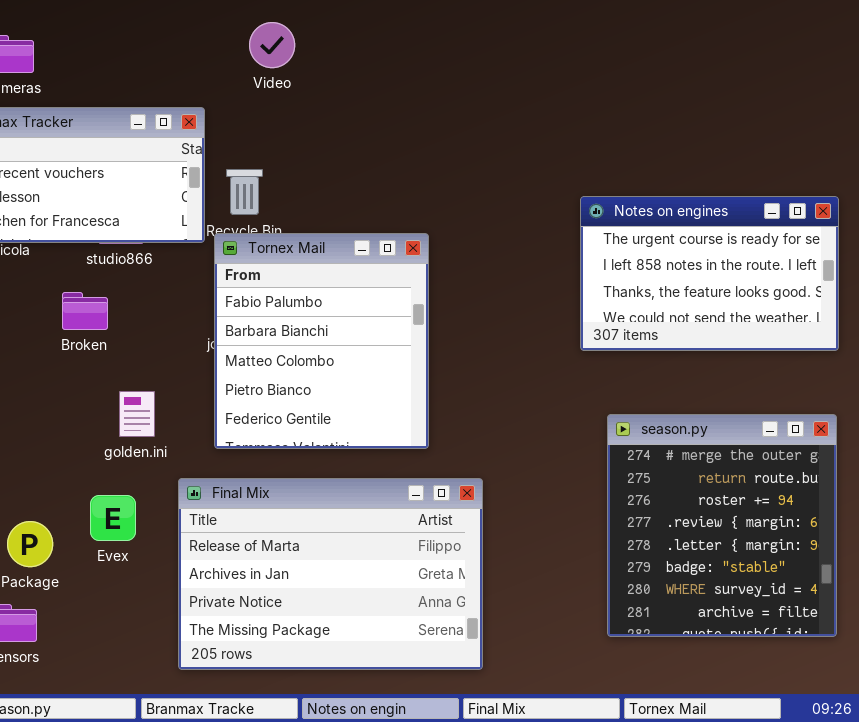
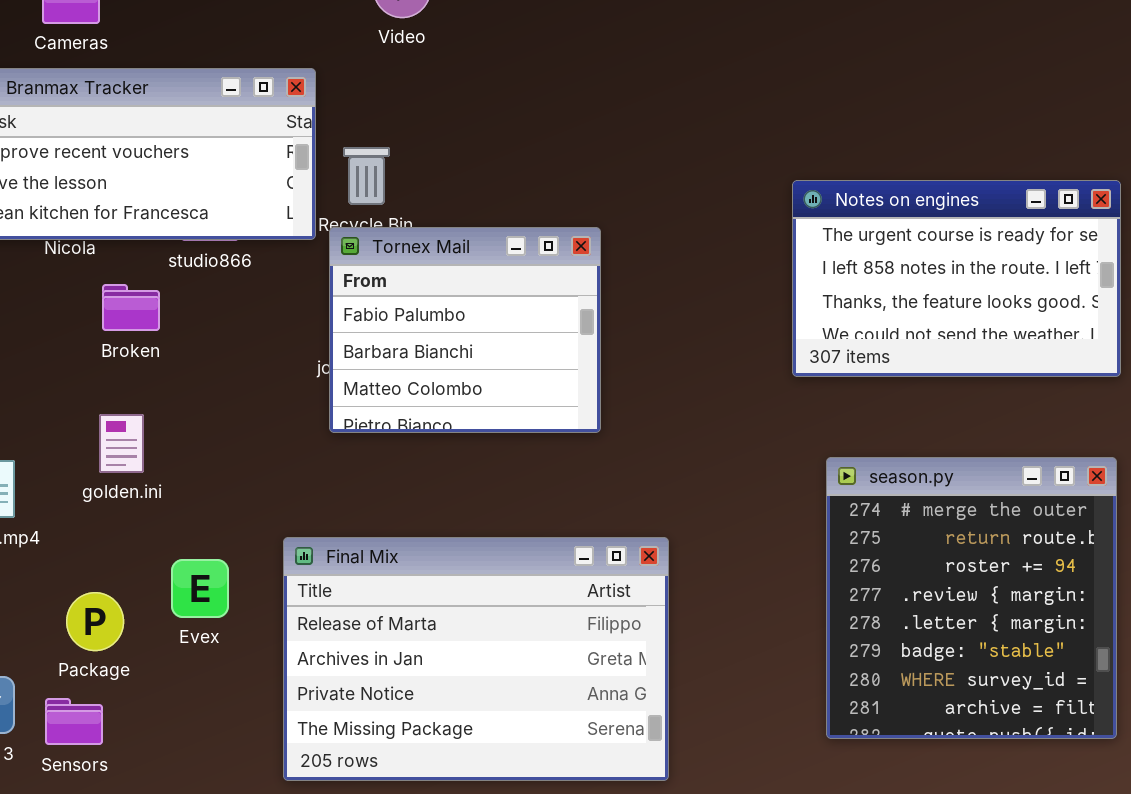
Tornex Mail: [214,233,429,449] -> [329,227,601,433], resized
Broken: [62,292,108,330] -> [102,284,160,331], moved
golden.ini: [119,391,155,437] -> [99,414,144,473], moved

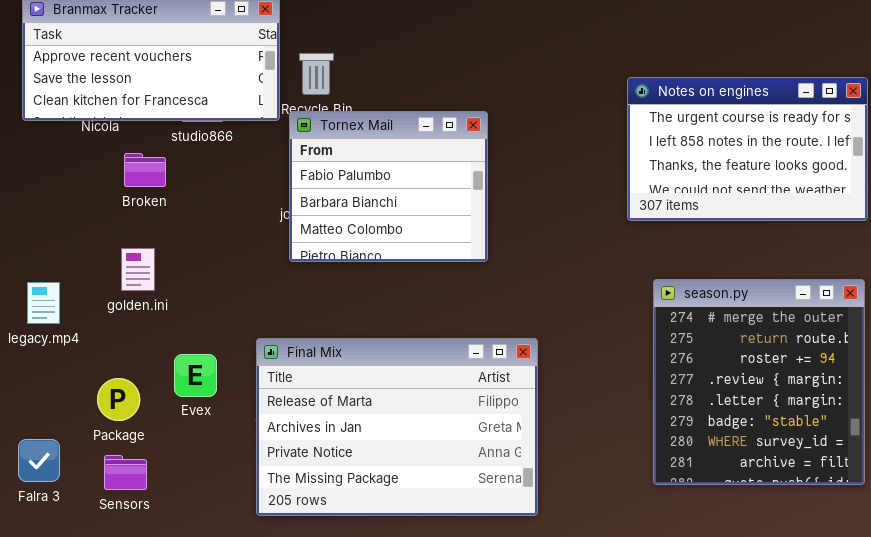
Sensors: [45,698,103,745] -> [104,455,147,490], moved

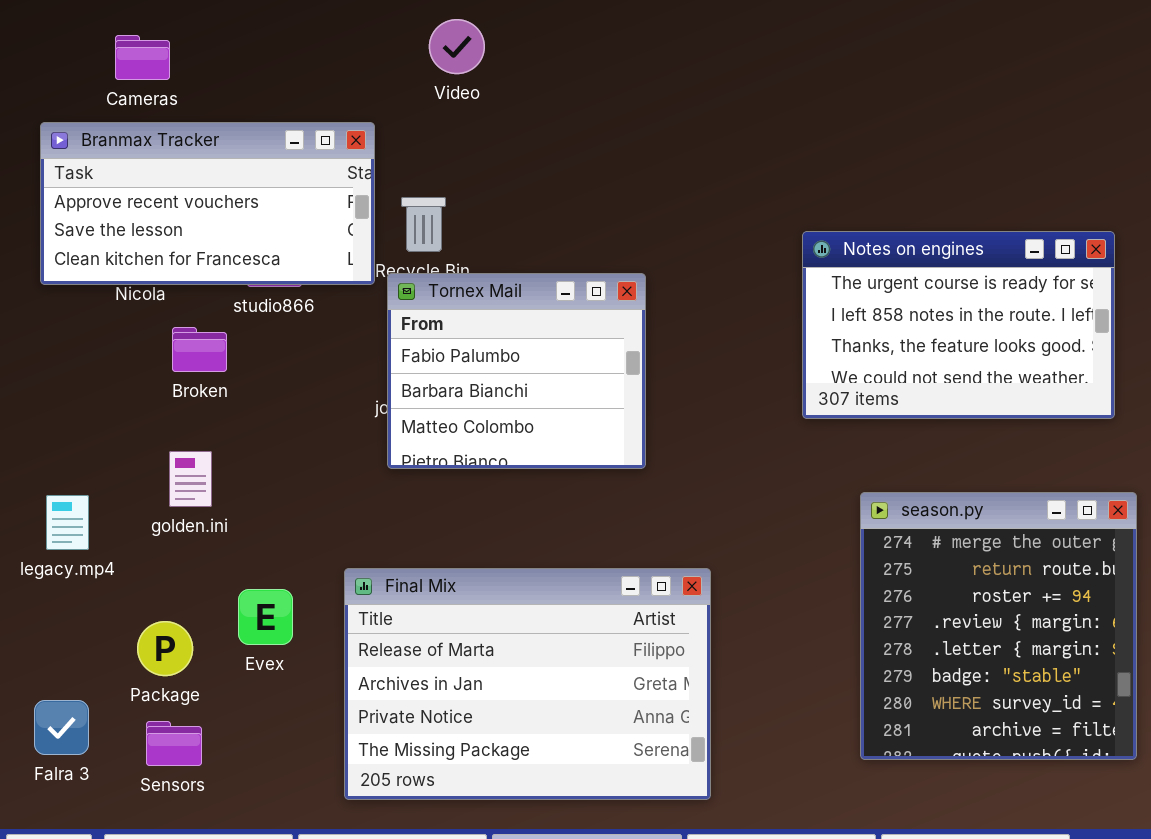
Notes on engines: [627,77,868,221] -> [802,231,1115,419], moved

